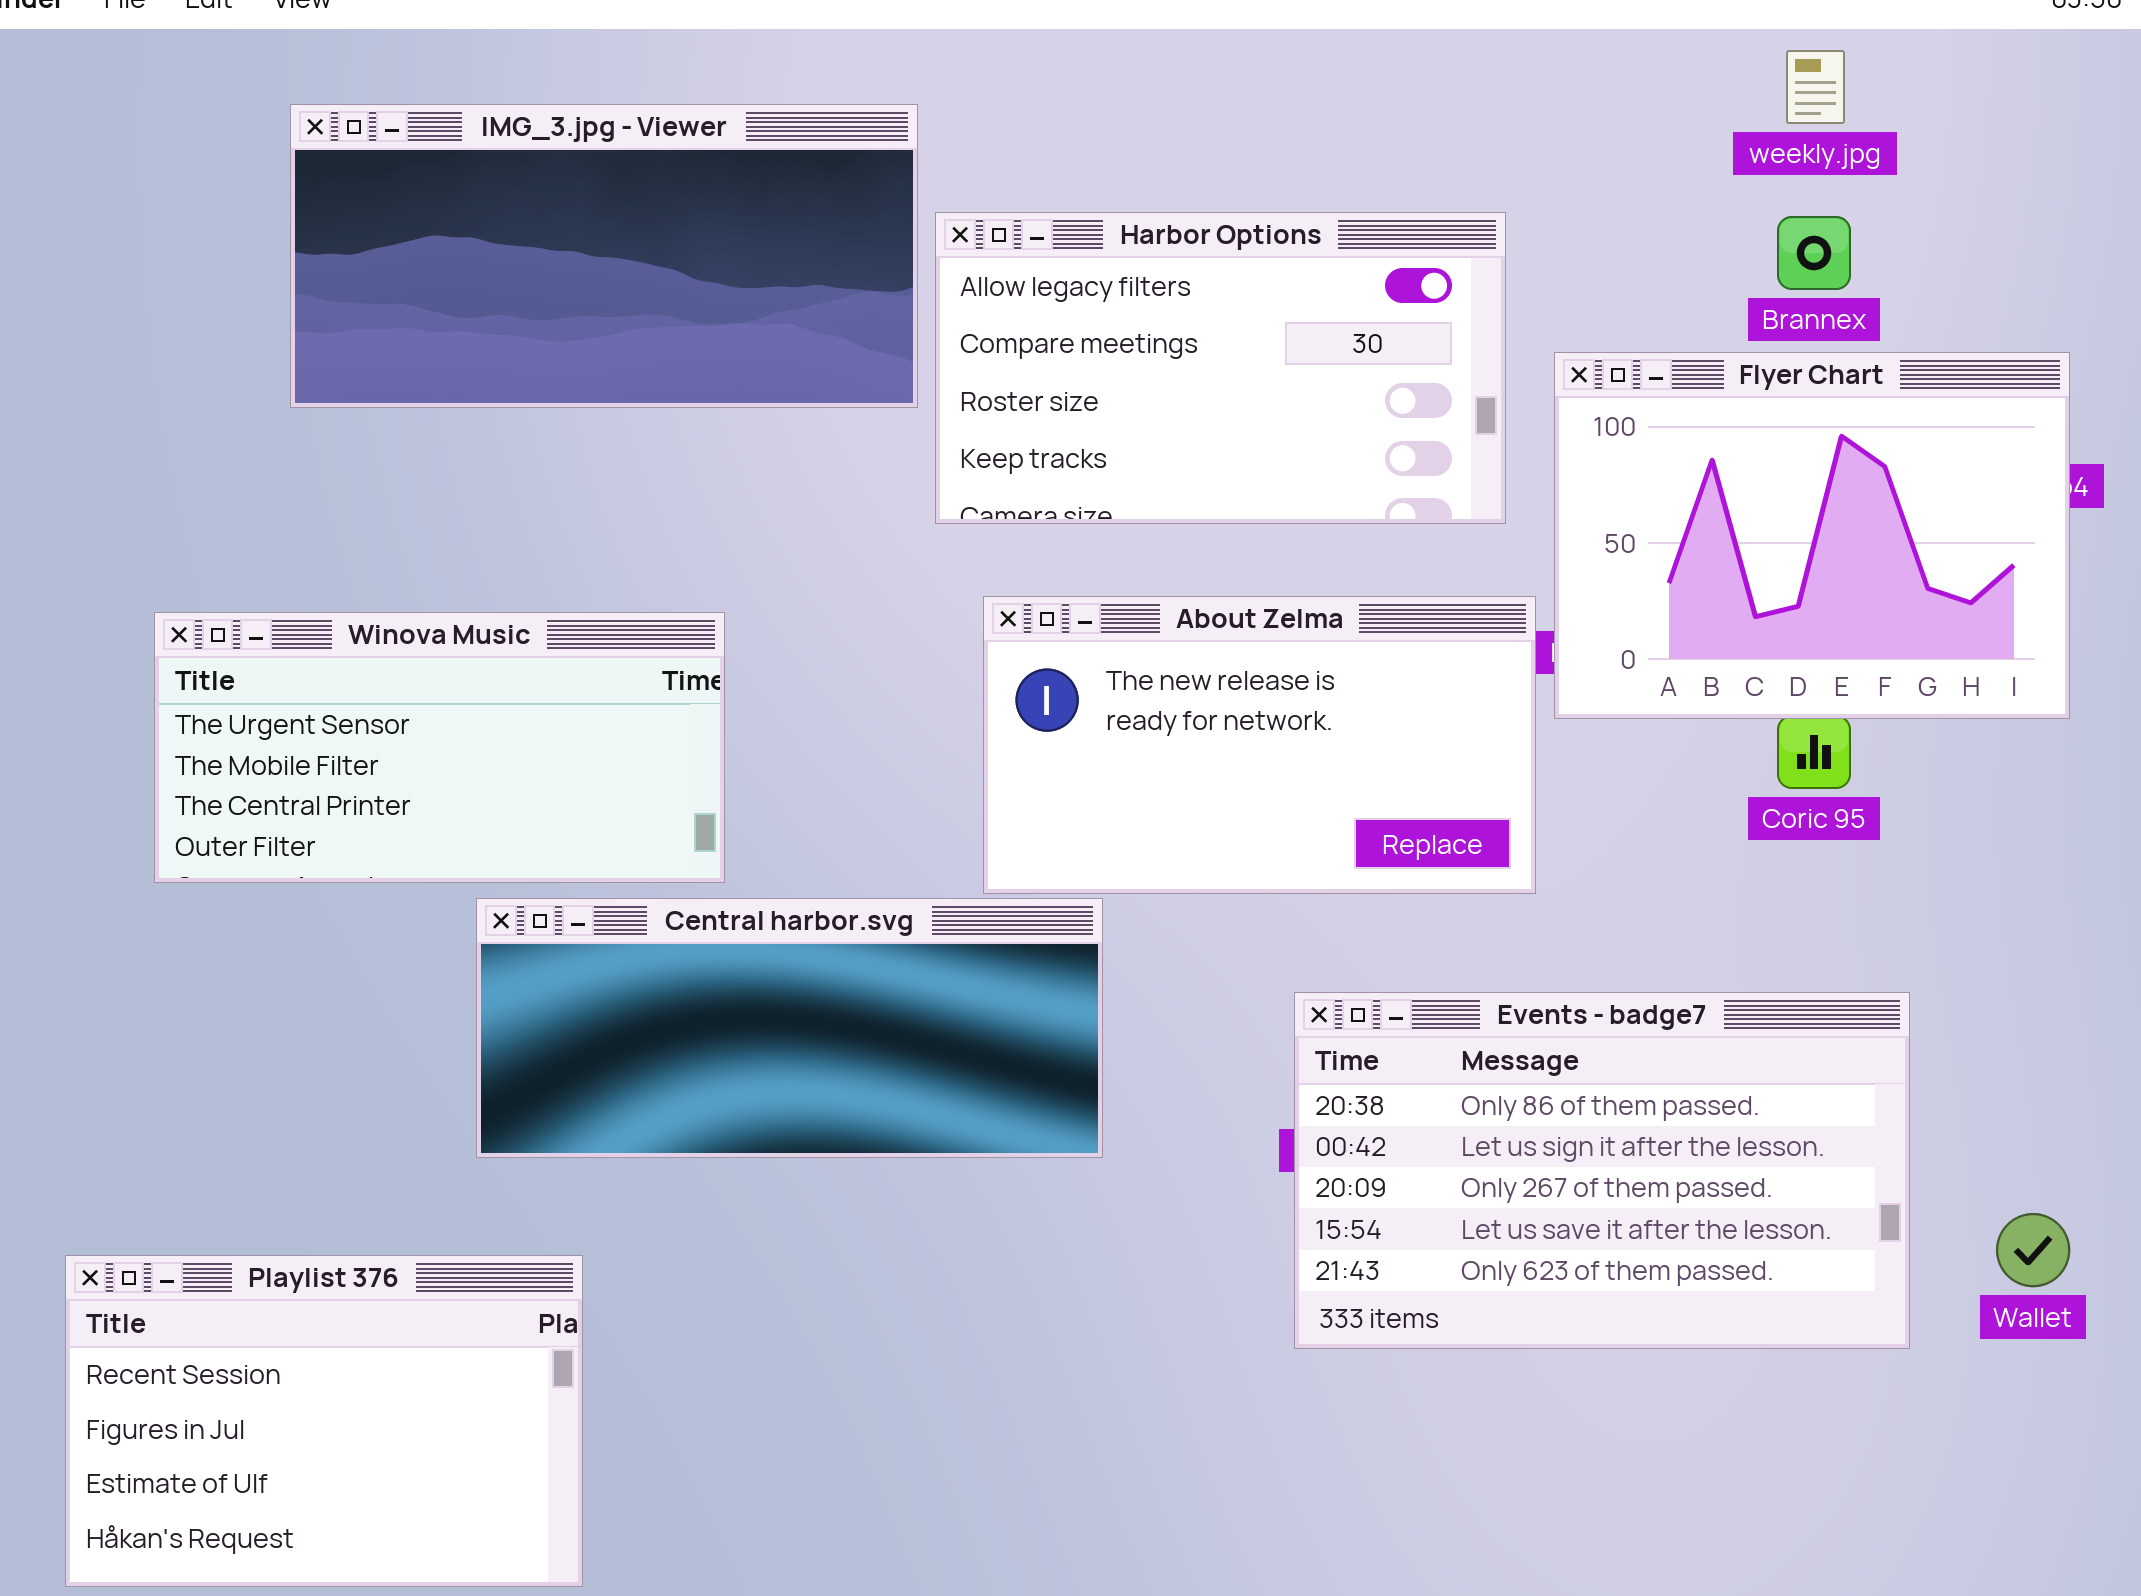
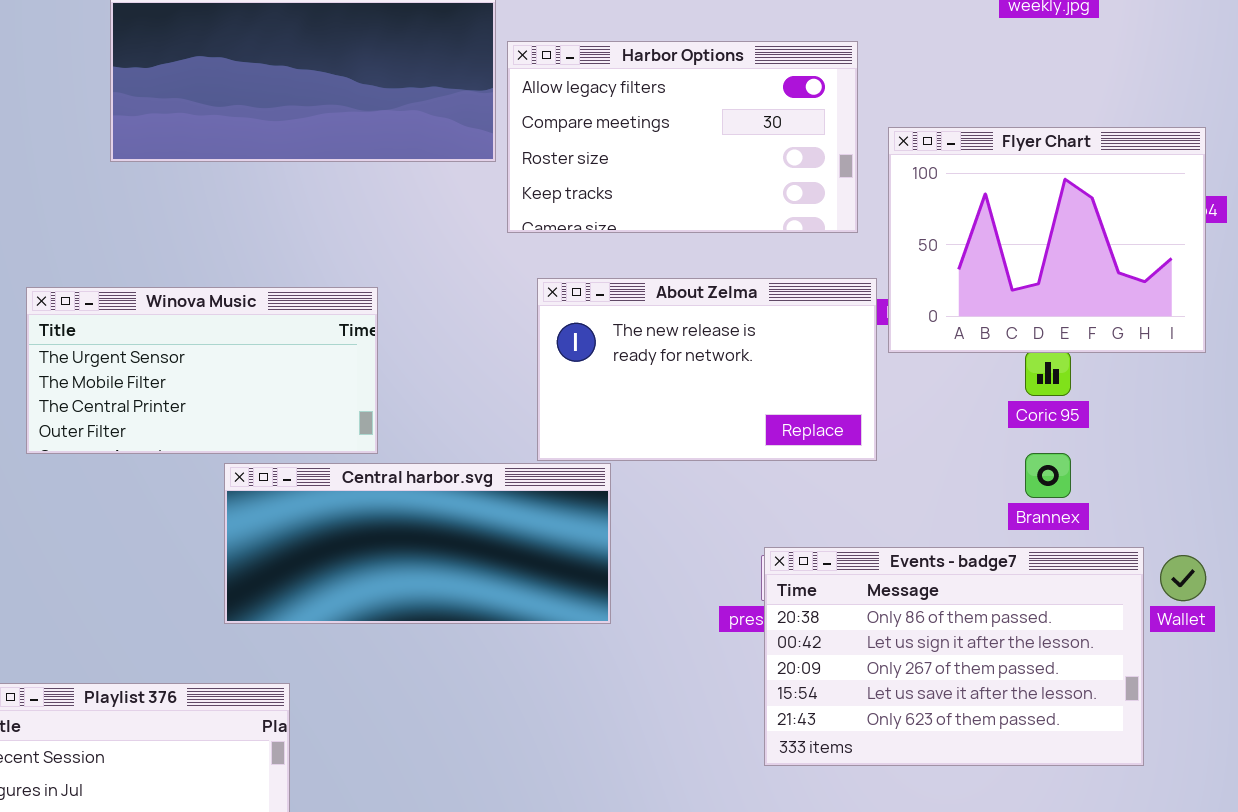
Brannex: [1777,216,1851,290] -> [1025,453,1071,498], moved
Events - badge7: [1294,992,1910,1349] -> [764,547,1144,766], moved
Wallet: [1996,1213,2070,1287] -> [1160,555,1206,601], moved

